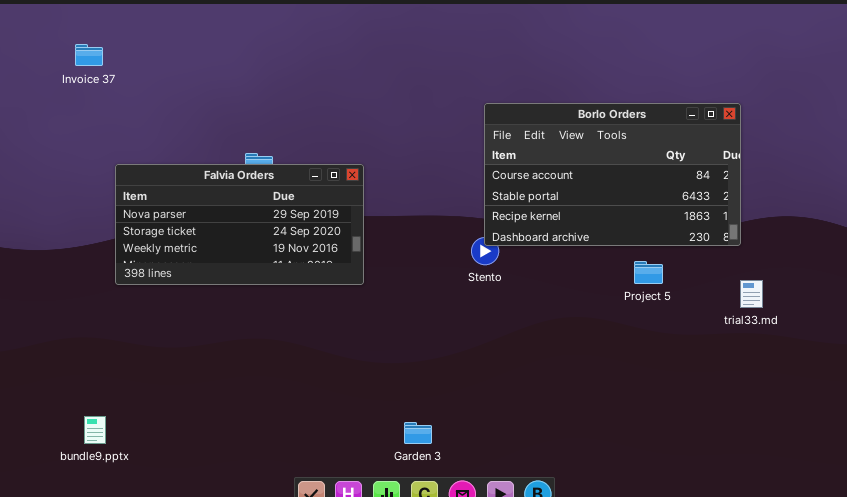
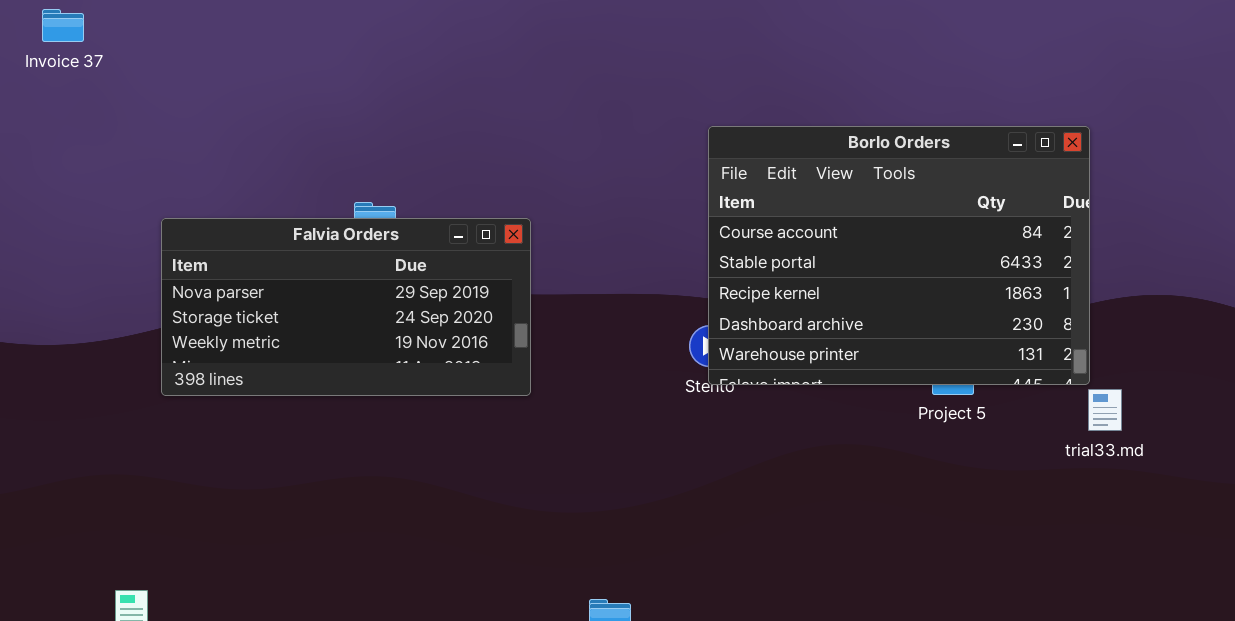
Invoice 37: [75,44,103,66] -> [42,9,84,42], moved
Borlo Orders: [484,103,741,246] -> [708,126,1090,385], resized

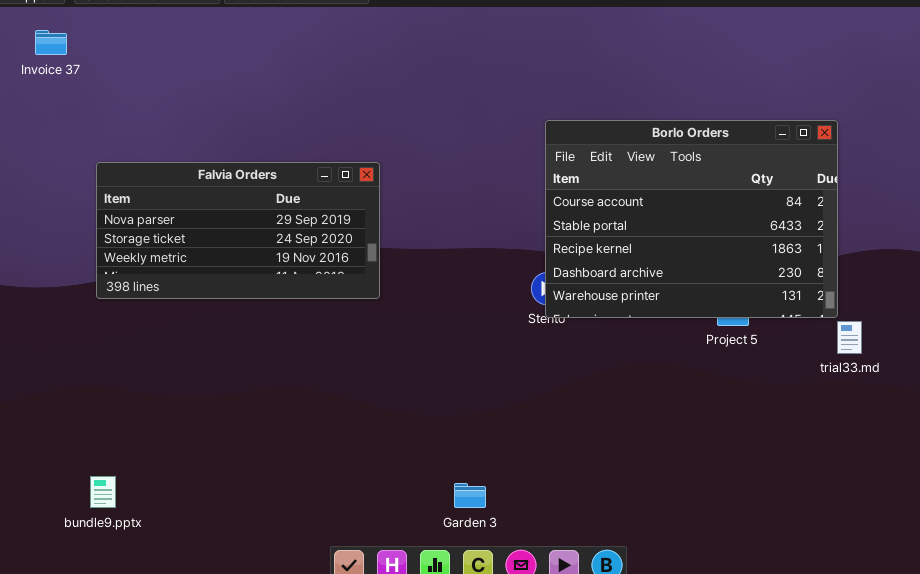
Falvia Orders: [161,218,531,396] -> [96,162,380,299], moved

